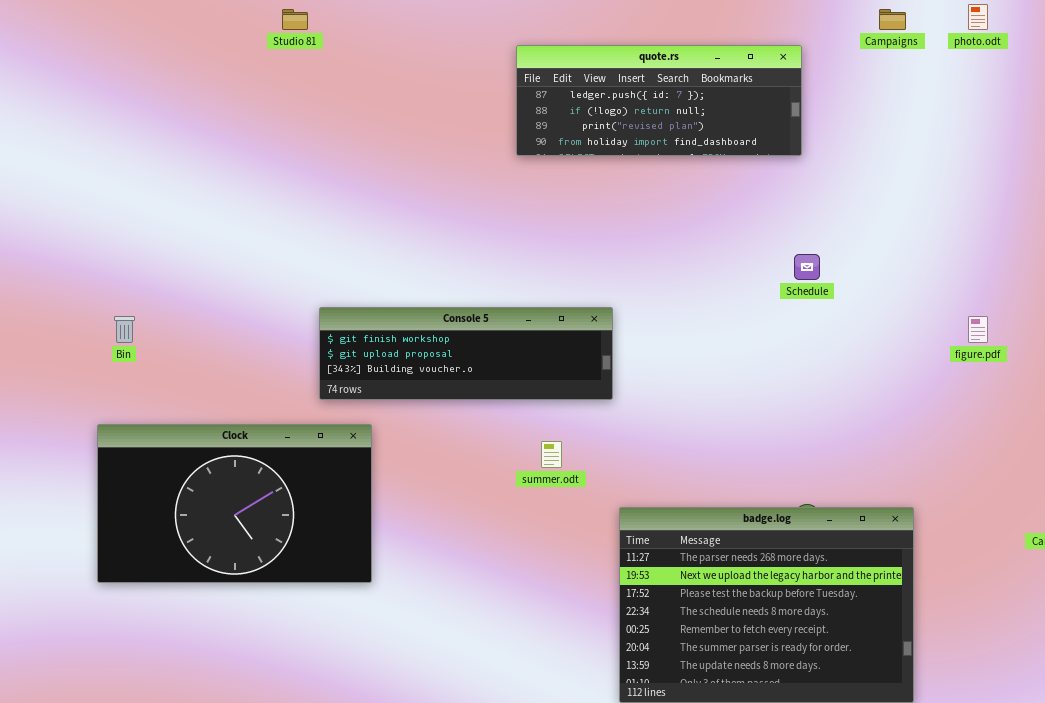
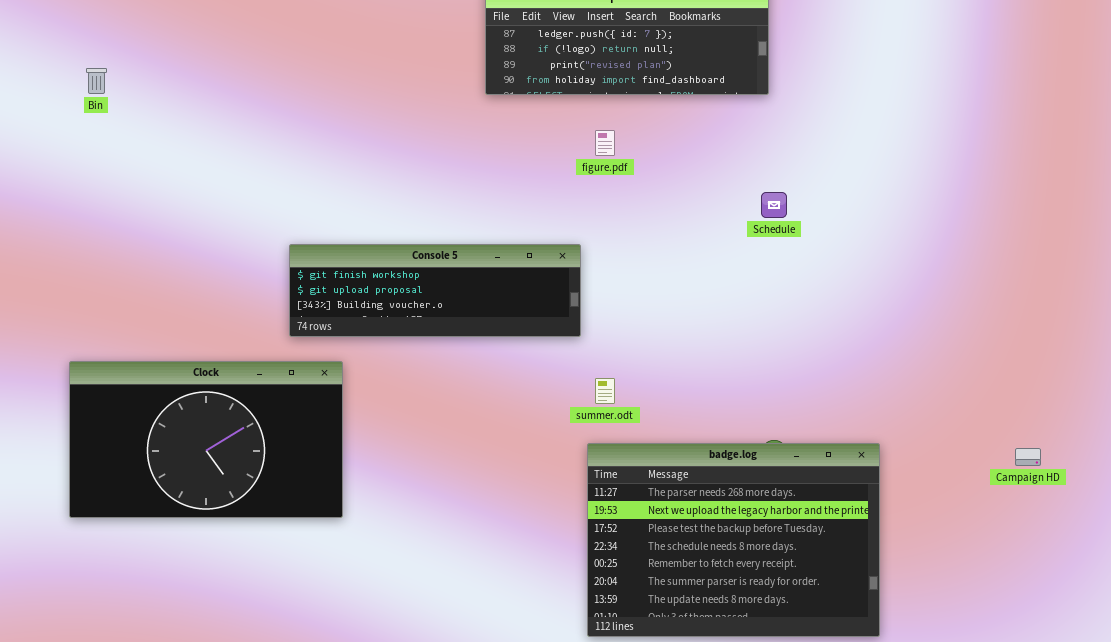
Bin: [114,316,135,343] -> [86,68,107,94], moved
figure.pdf: [968,316,988,343] -> [595,130,615,156], moved
summer.odt: [541,441,562,468] -> [595,378,615,404], moved

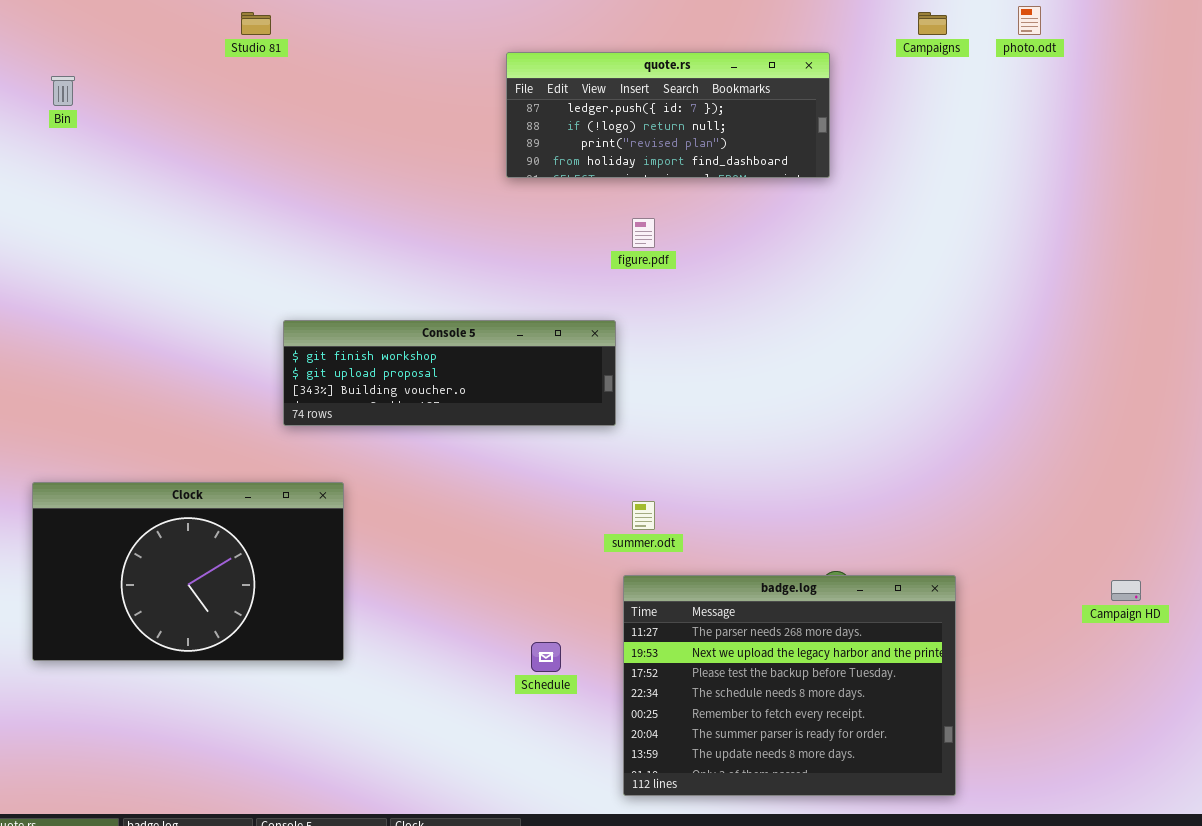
Bin: [86,68,107,94] -> [51,76,75,106], moved
Schedule: [761,192,787,218] -> [531,642,561,672], moved
Console 5: [289,244,581,337] -> [283,320,616,426], moved

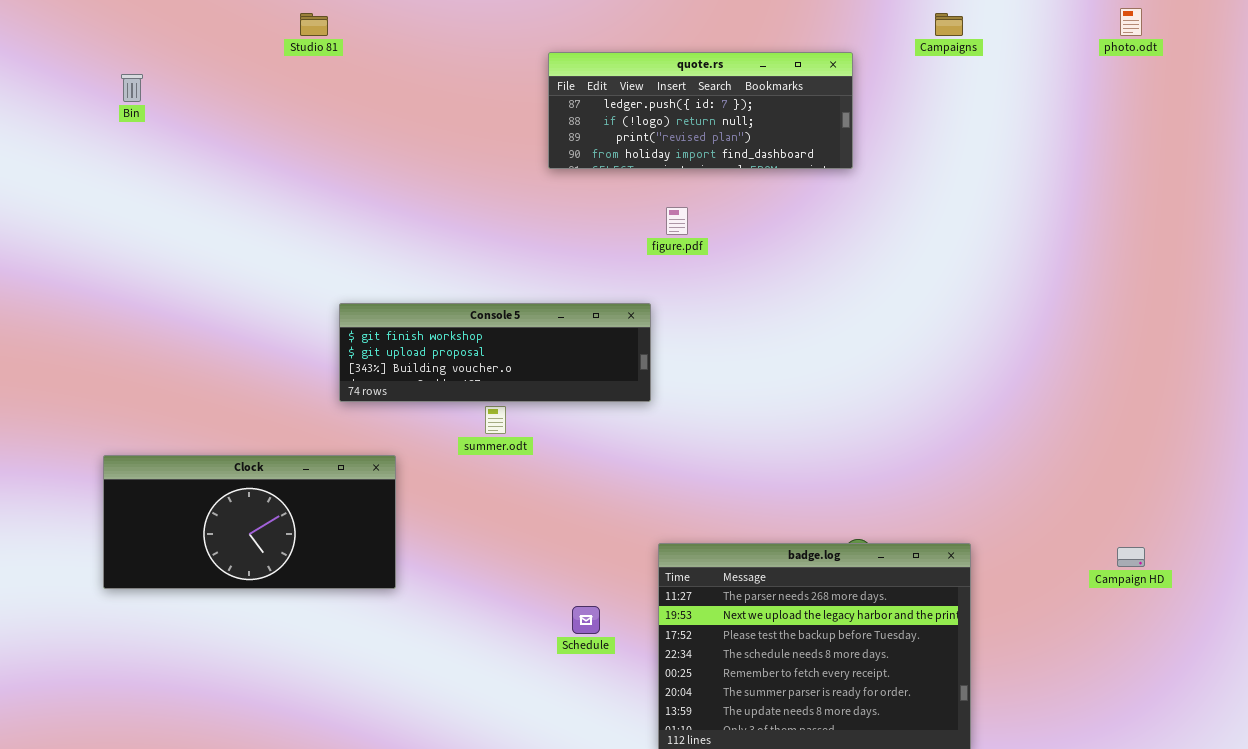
photo.odt: [1018,6,1041,35] -> [1120,8,1142,36], moved
Clock: [32,482,344,661] -> [103,455,396,589], resized
summer.odt: [632,501,655,530] -> [485,406,506,434], moved

